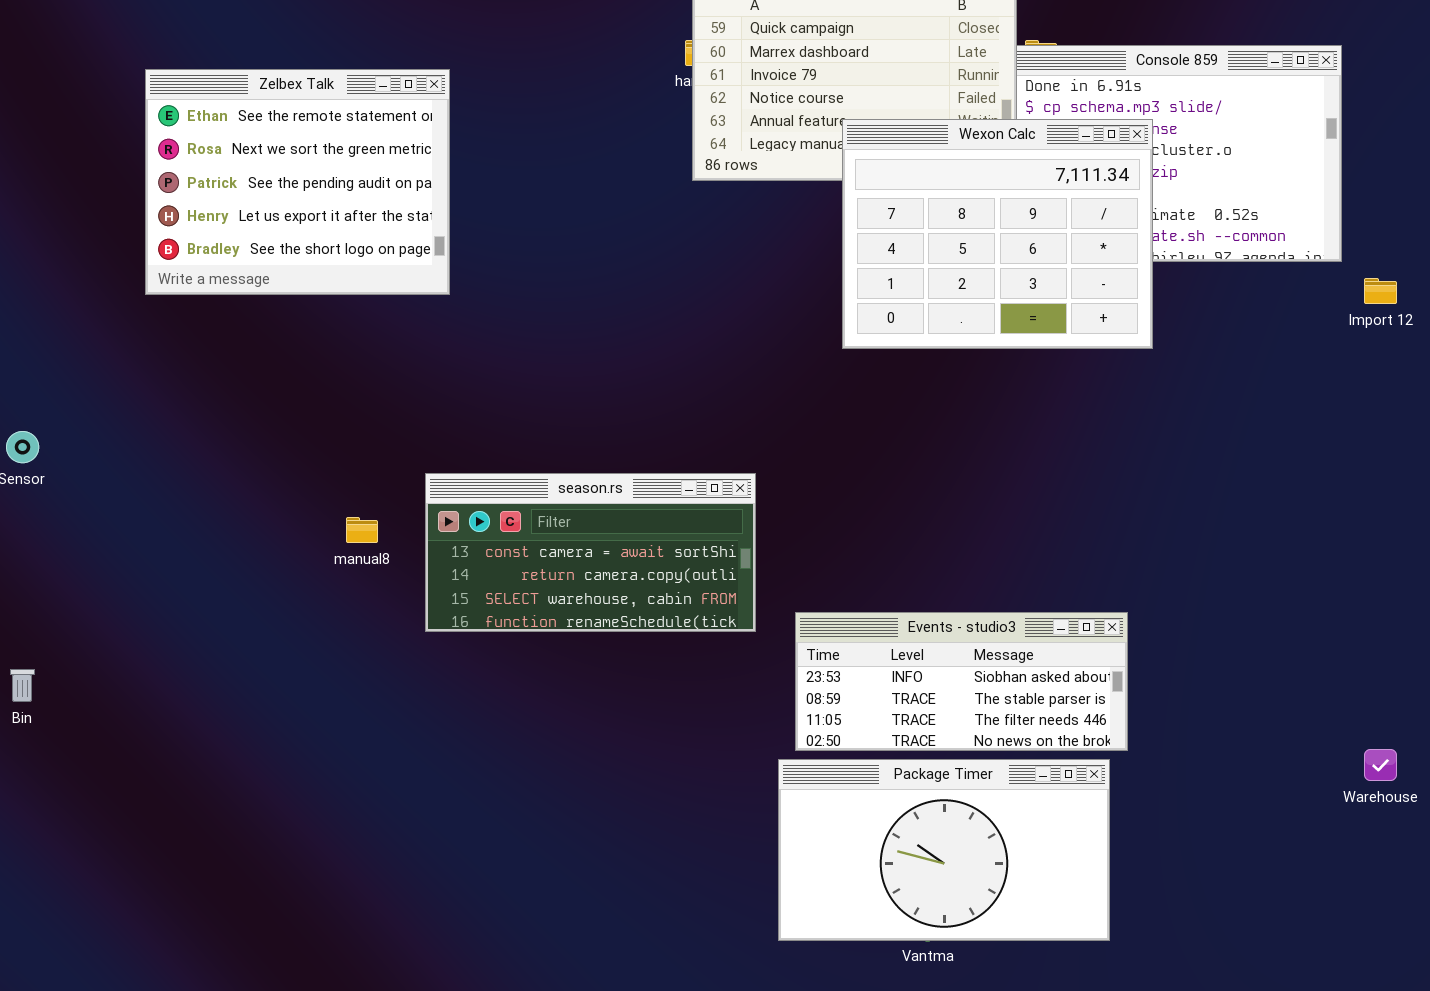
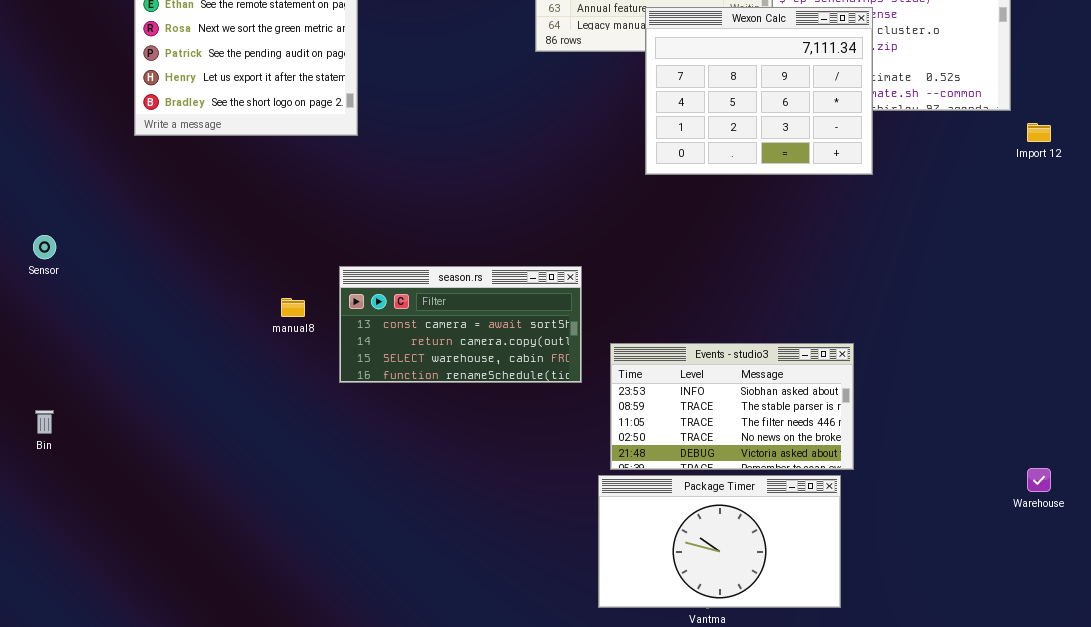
Events - studio3: [795,612,1128,751] -> [610,343,854,470], resized

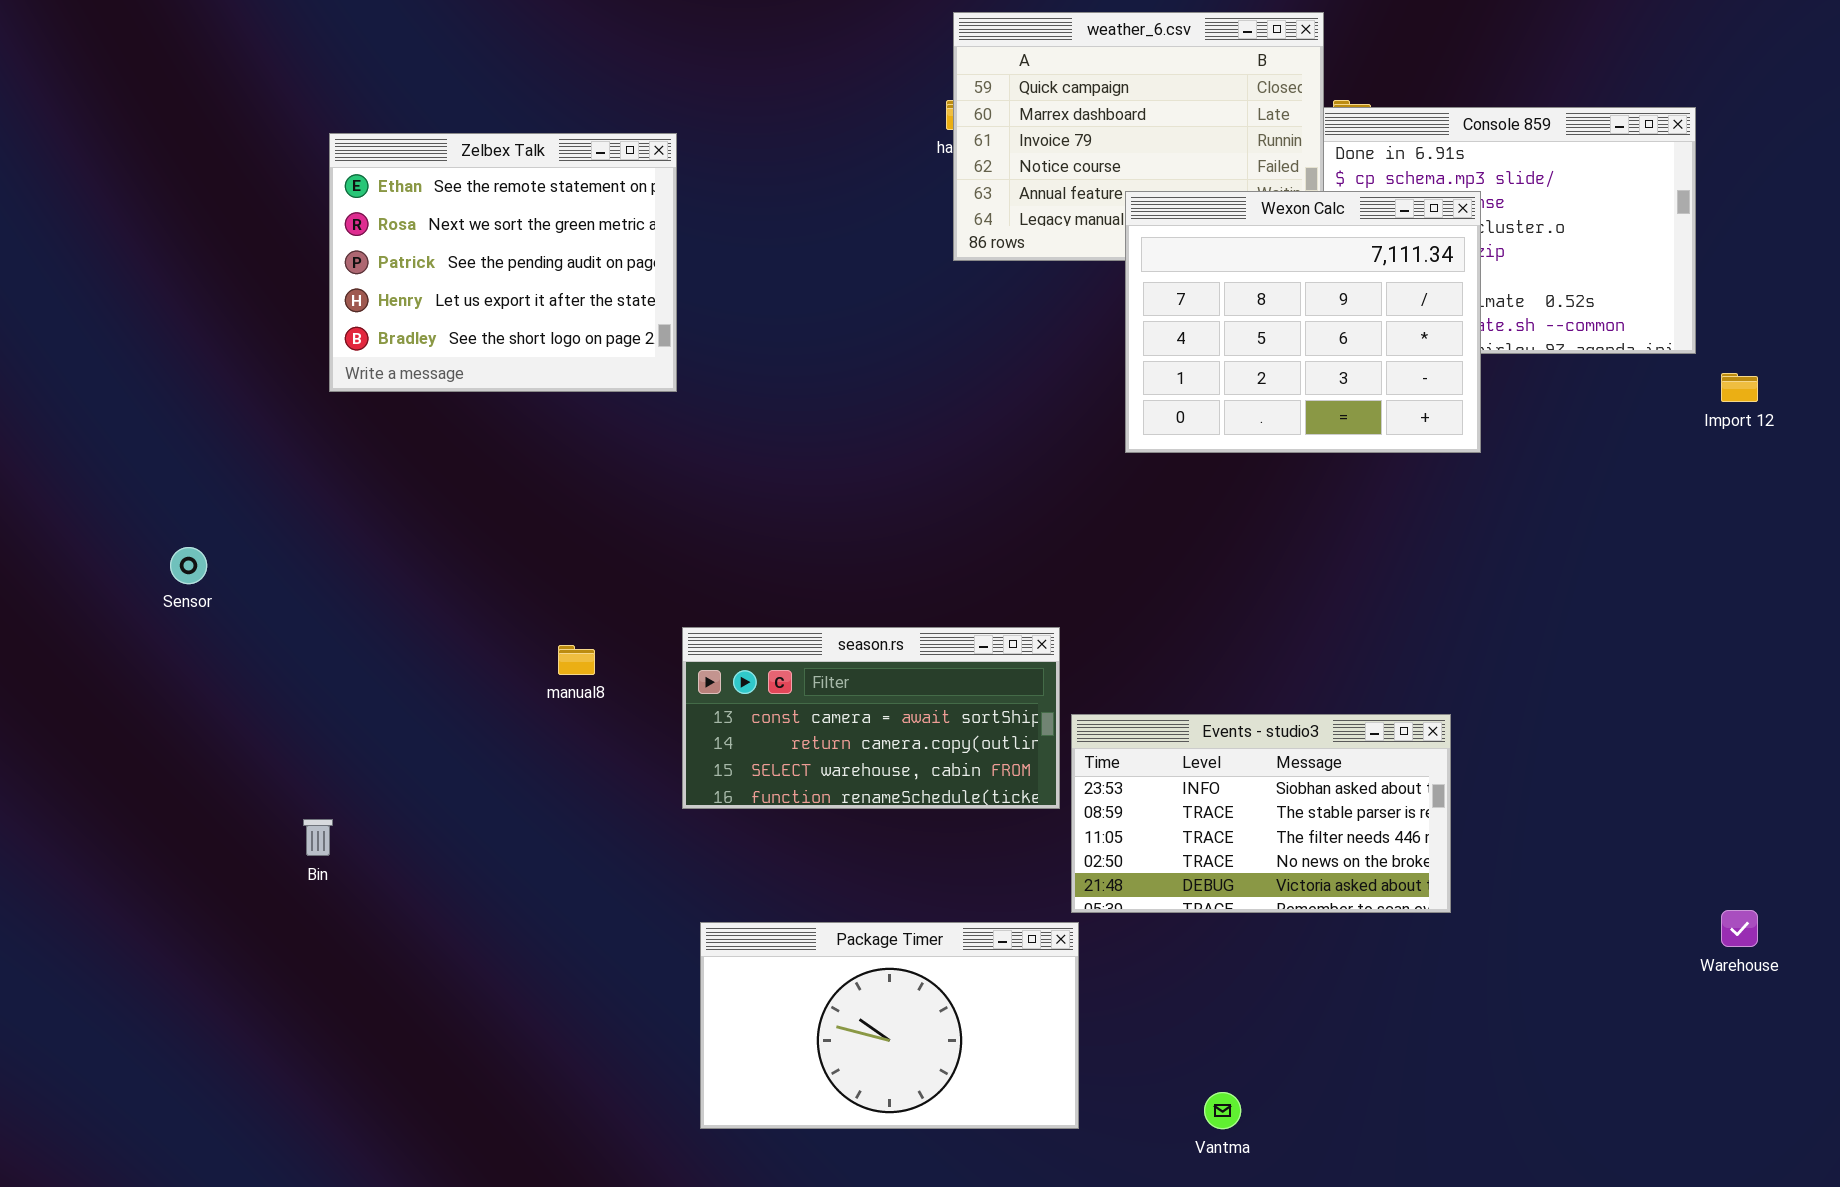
season.rs: [339,266,582,383] -> [682,627,1060,809], moved
Bin: [35,410,54,434] -> [303,819,333,856], moved
Package Timer: [598,475,841,608] -> [700,922,1079,1129], moved

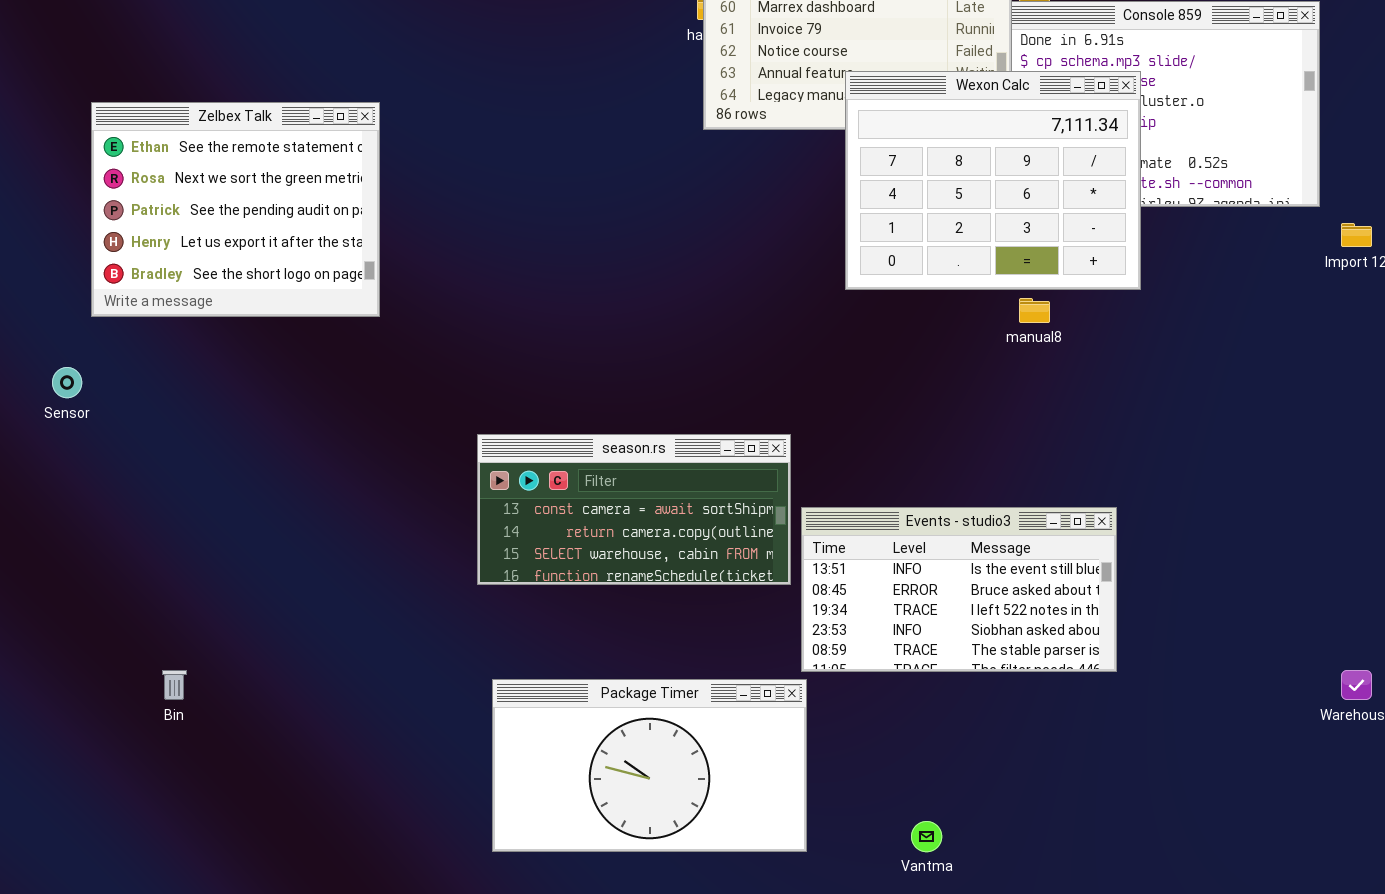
Zelbex Talk: [329,133,677,392] -> [91,102,380,317], moved
manual8: [558,645,595,675] -> [1019,298,1050,323], moved
Events - studio3: [1071,714,1451,913] -> [801,507,1117,672], scrolled up 3 rows
Bin: [303,819,333,856] -> [162,670,187,700], moved

